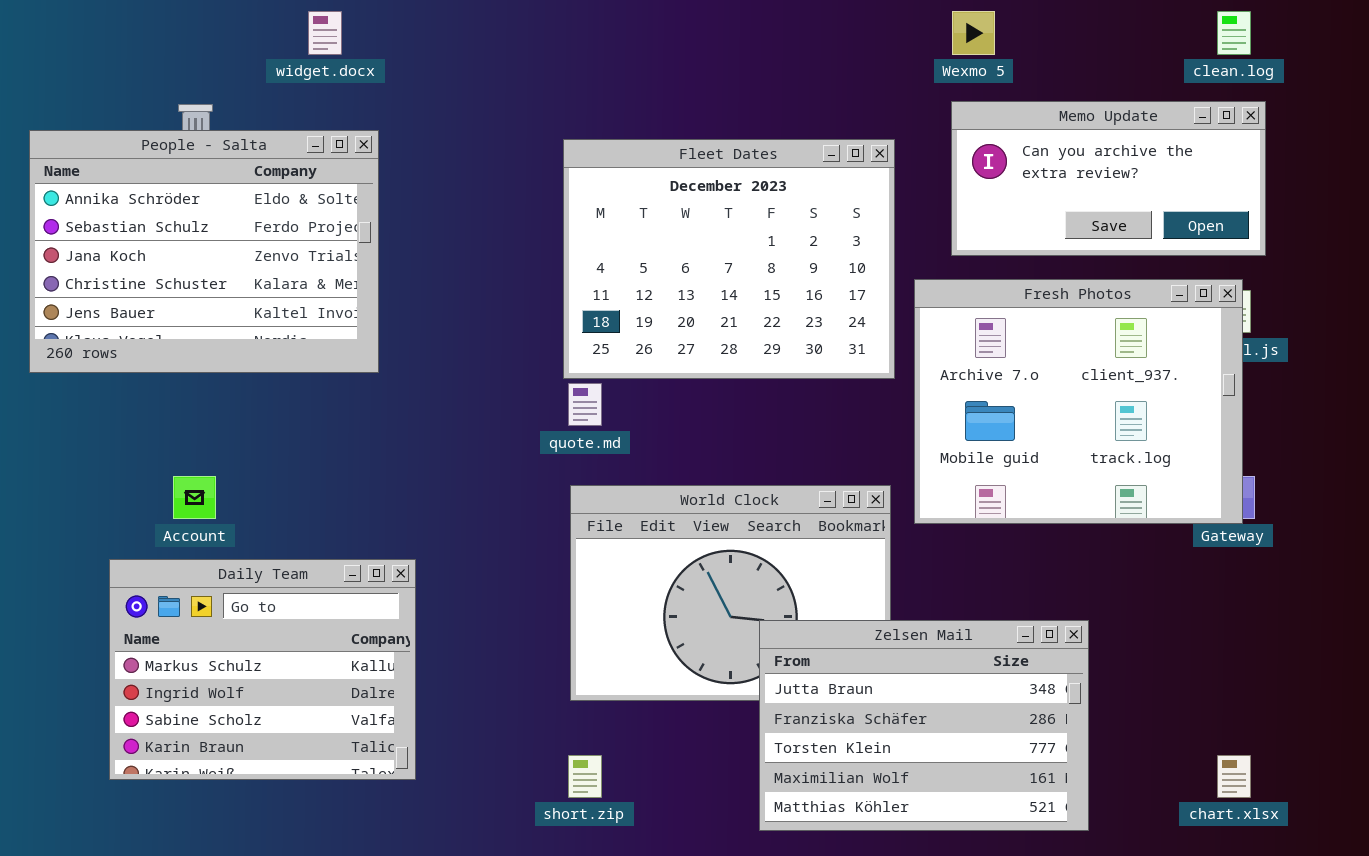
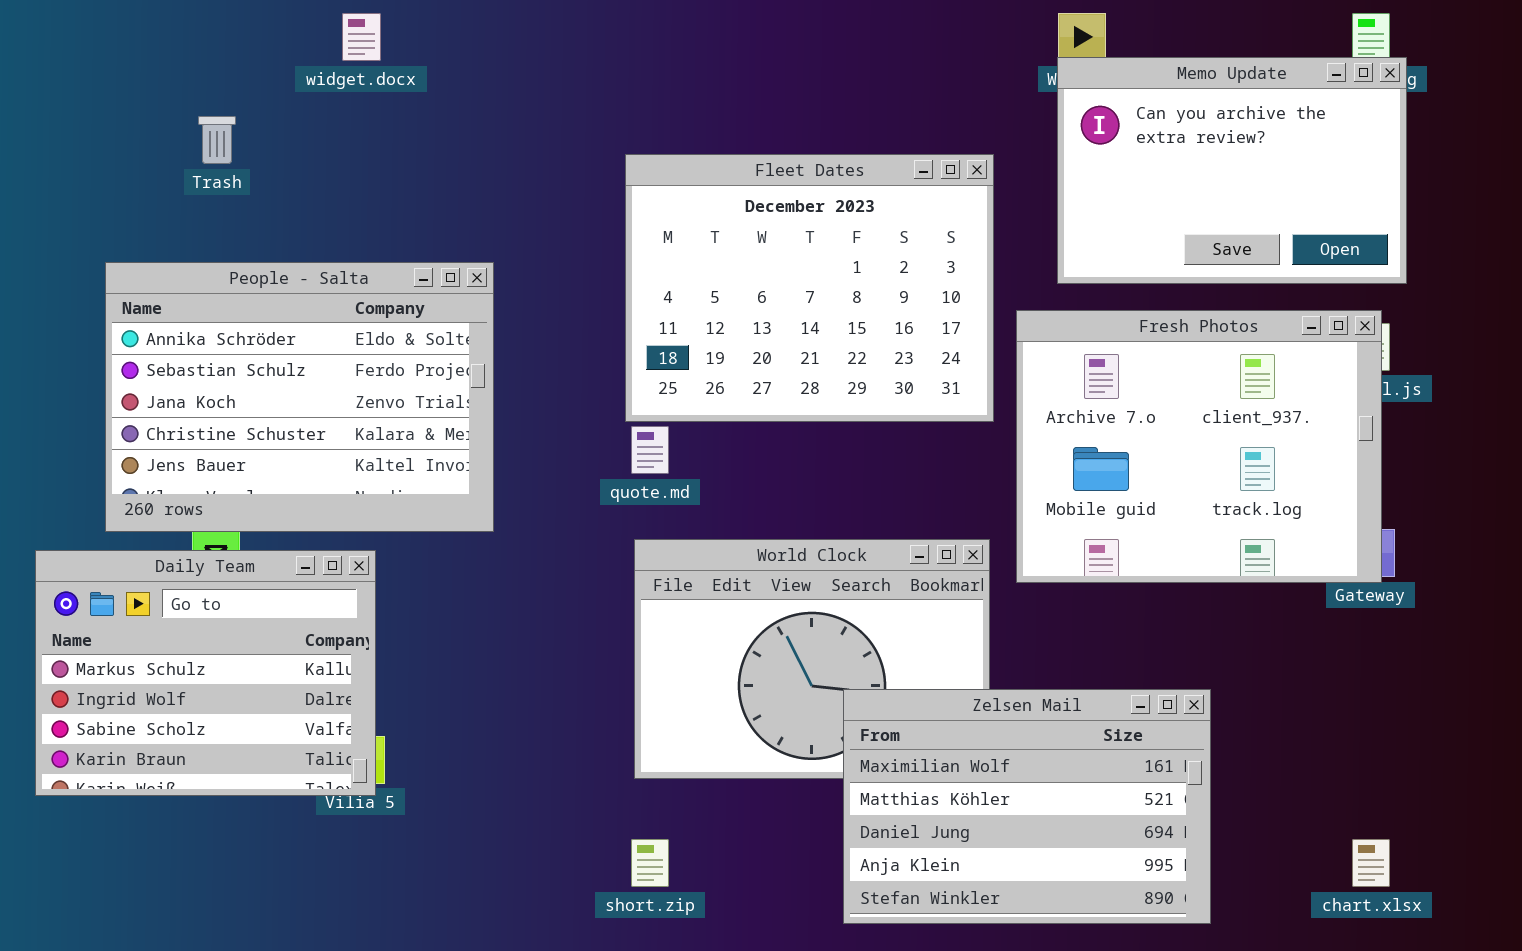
Memo Update: [951,101,1266,256] -> [1057,57,1407,284], resized
People - Salta: [29,130,379,373] -> [105,262,494,532], moved
Daily Team: [109,559,416,780] -> [35,550,376,796], moved
Zelsen Mail: [759,620,1089,831] -> [843,689,1211,924], scrolled down 3 rows

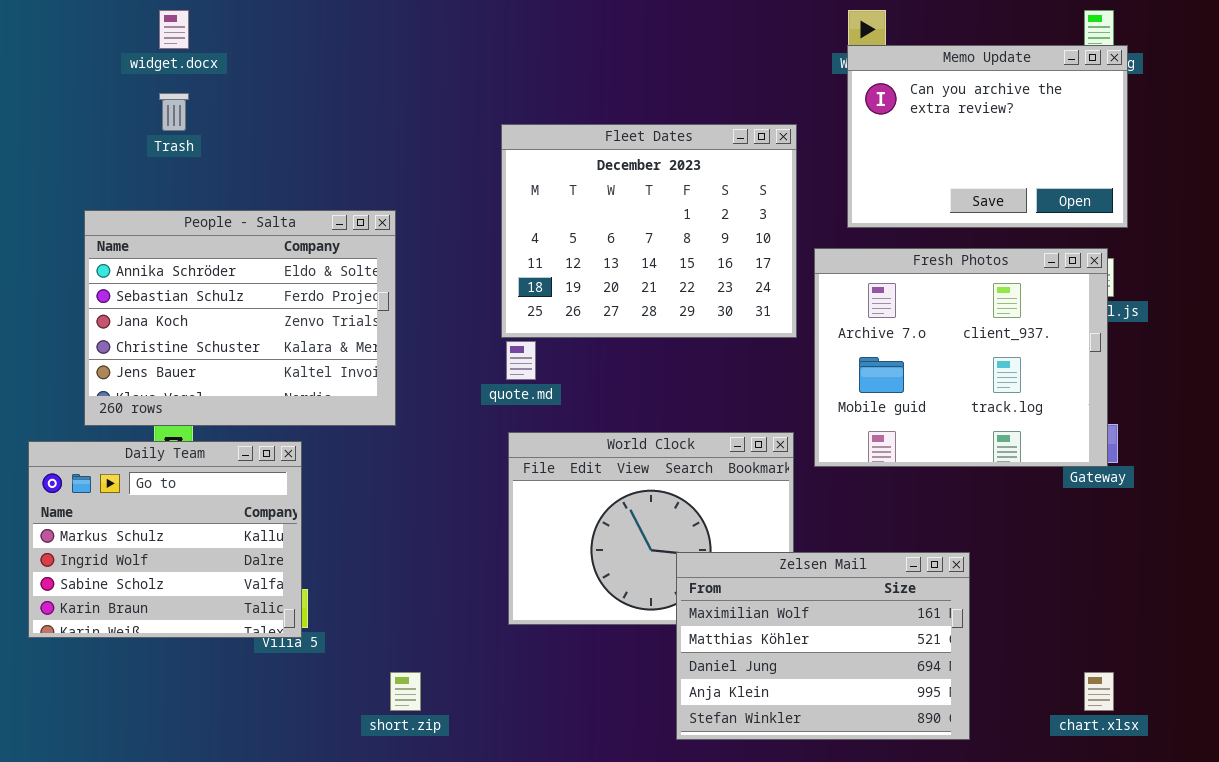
widget.docx: [342,13,381,61] -> [159,10,189,49], moved
short.zip: [631,839,669,887] -> [390,672,421,711], moved

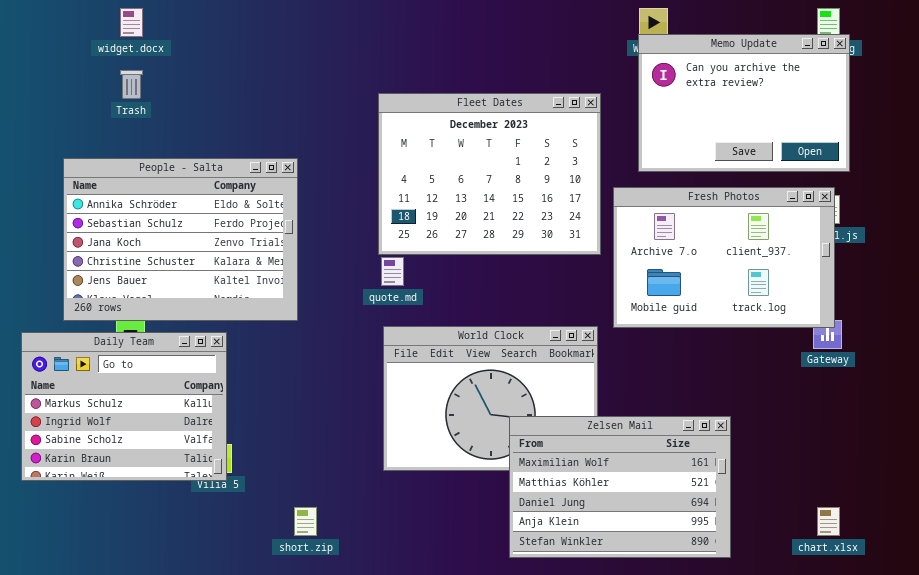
Fresh Photos: [814,248,1108,467] -> [613,187,835,328], resized

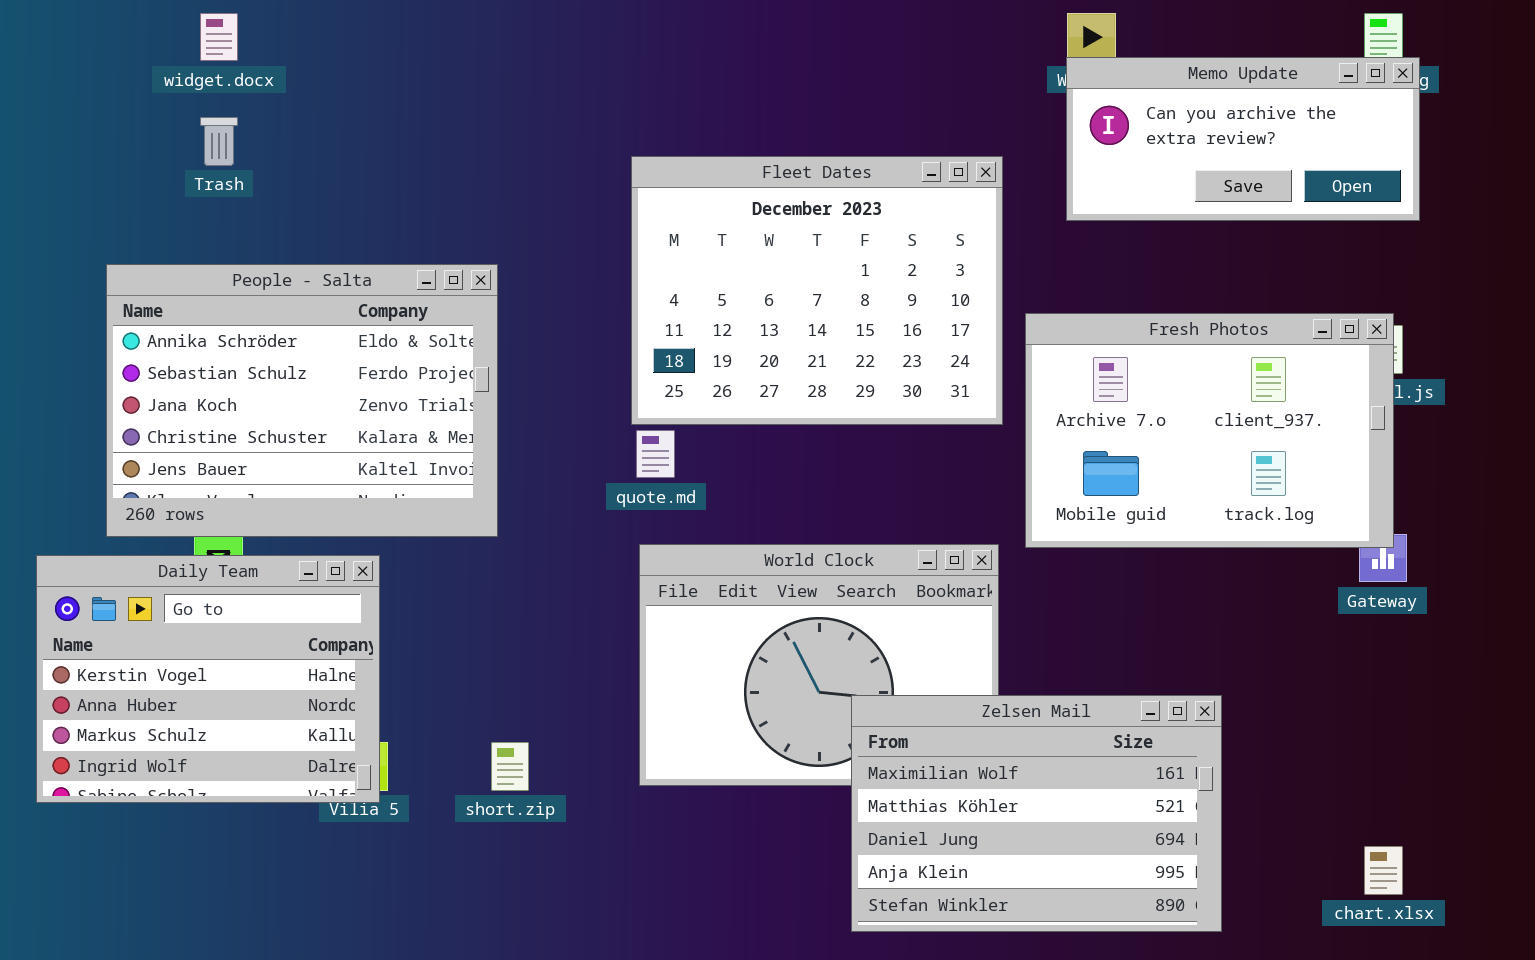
Memo Update: [638,34,850,172] -> [1066,57,1420,221], resized
Daily Team: [21,332,227,481] -> [36,555,380,803], scrolled up 2 rows
short.zip: [294,507,317,536] -> [491,742,529,791], moved

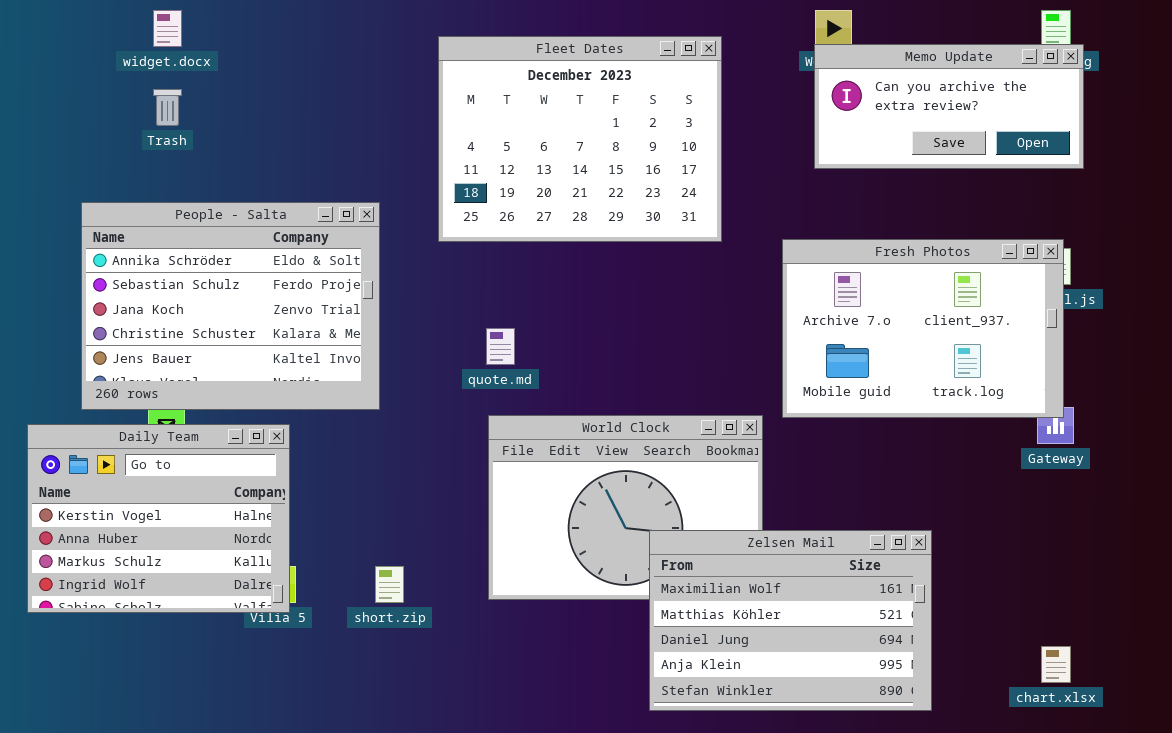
Fleet Dates: [631,156,1003,425] -> [438,36,722,242], moved

